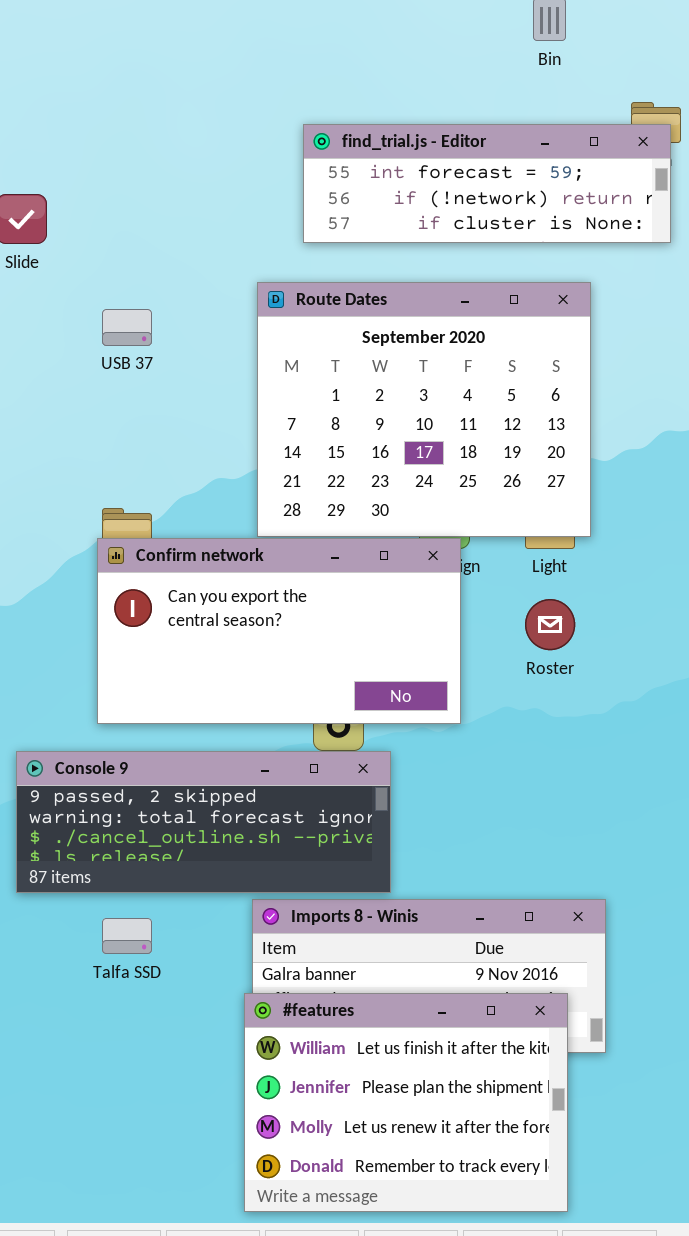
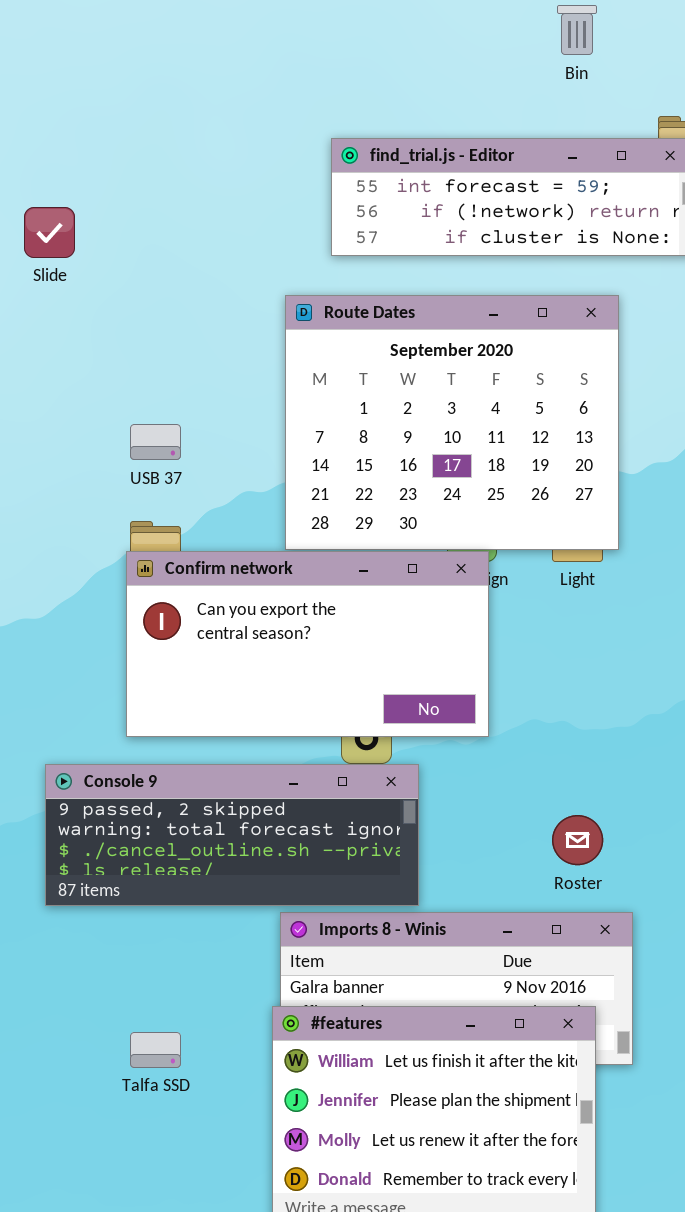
USB 37: [102,309,152,346] -> [130,424,181,460], moved
Roster: [525,599,575,650] -> [552,815,603,865], moved
Talfa SSD: [102,918,152,954] -> [130,1032,181,1068], moved

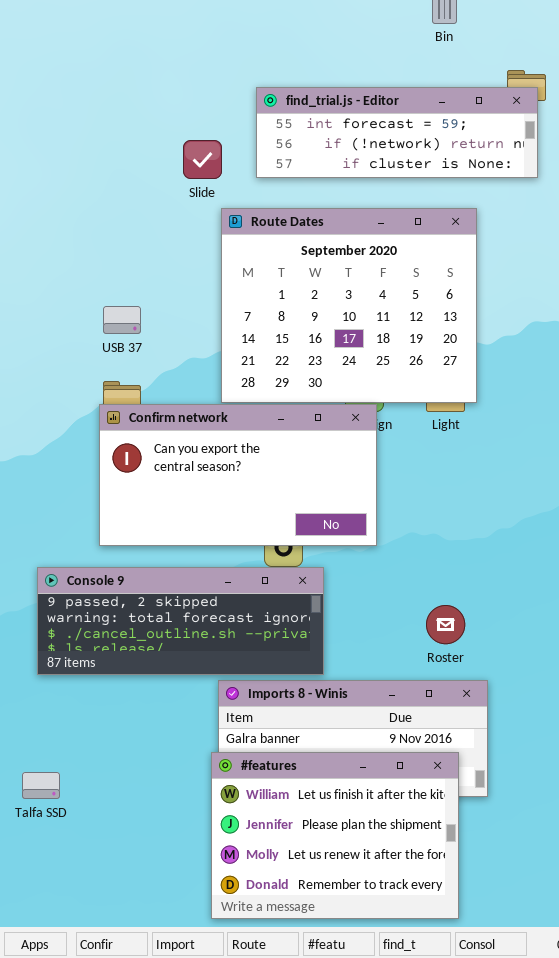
Slide: [24,207,75,258] -> [183,140,222,179], moved
Talfa SSD: [130,1032,181,1068] -> [22,772,60,799], moved

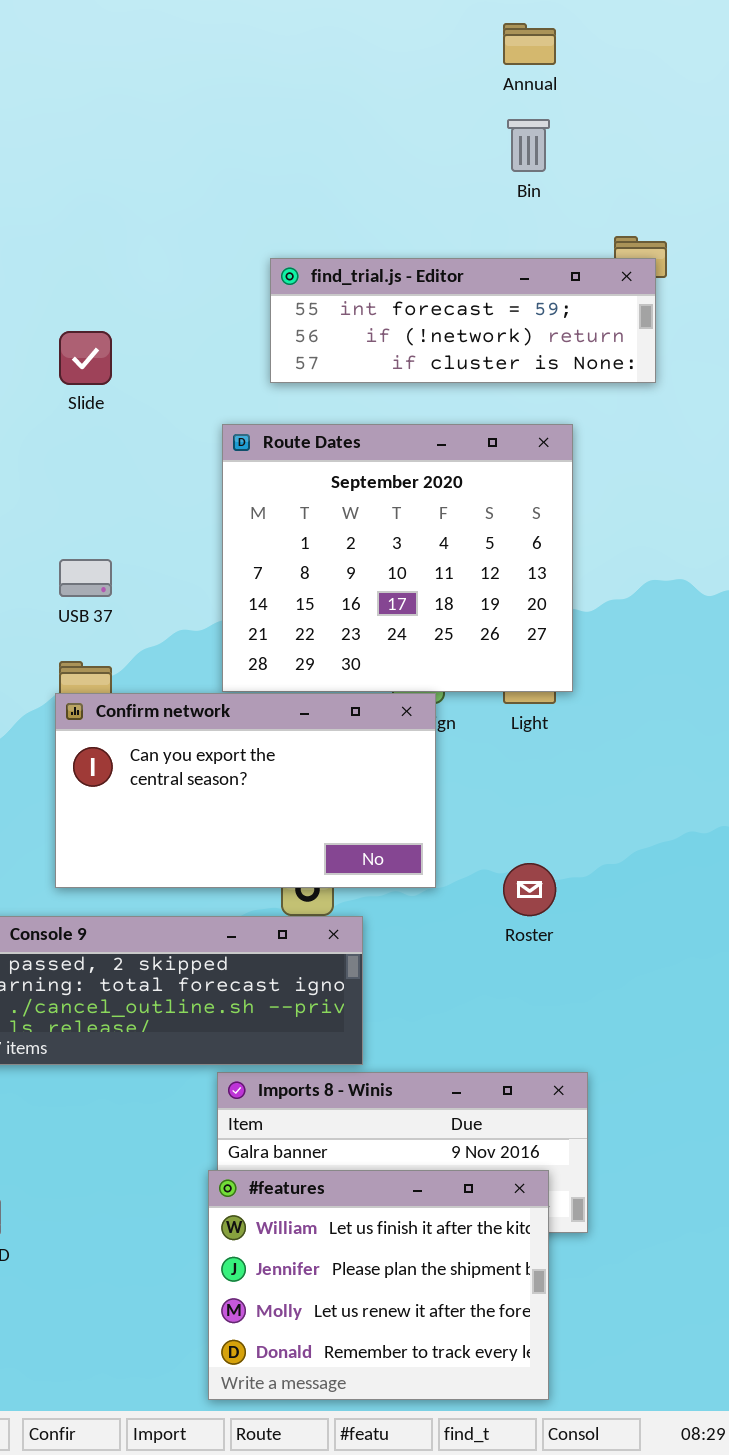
Slide: [183,140,222,179] -> [59,331,112,385], moved
Roster: [426,605,465,644] -> [503,863,556,916], moved

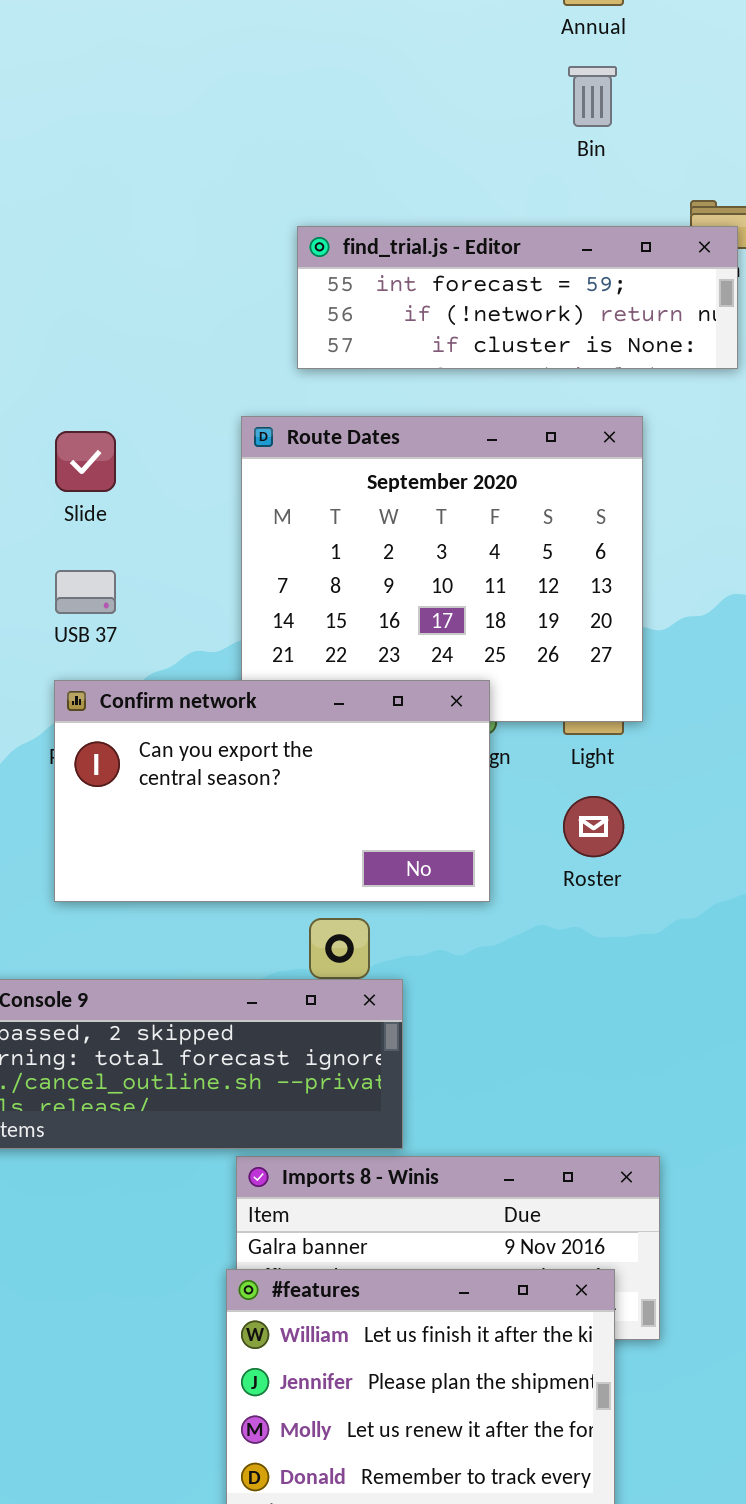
Slide: [59,331,112,385] -> [55,431,116,492], moved
Confirm network: [55,693,436,888] -> [54,680,490,902], moved
Roster: [503,863,556,916] -> [563,796,624,857], moved

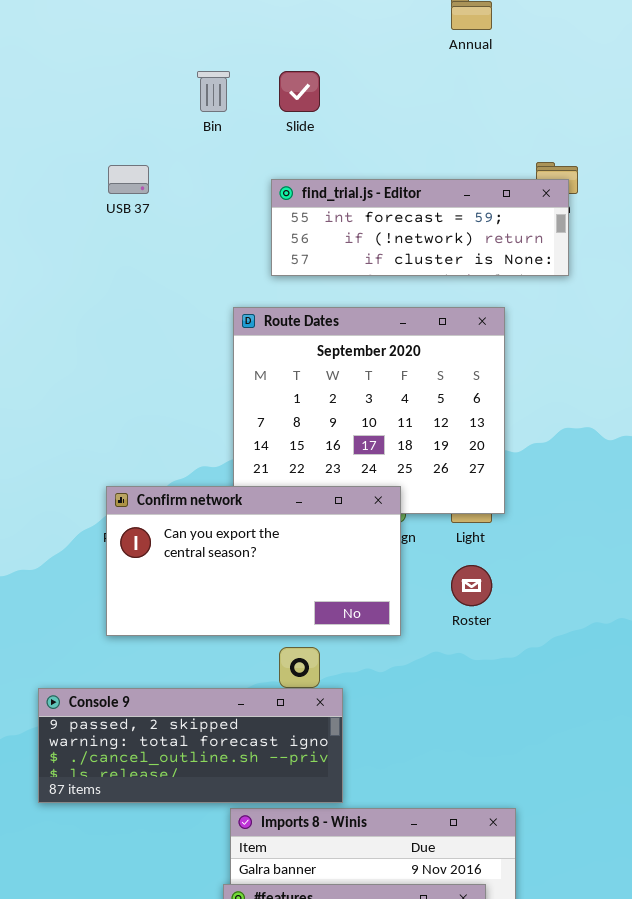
Bin: [568,66,617,127] -> [197,71,230,112], moved
Slide: [55,431,116,492] -> [279,71,320,112], moved
USB 37: [55,570,116,614] -> [108,165,149,194], moved

